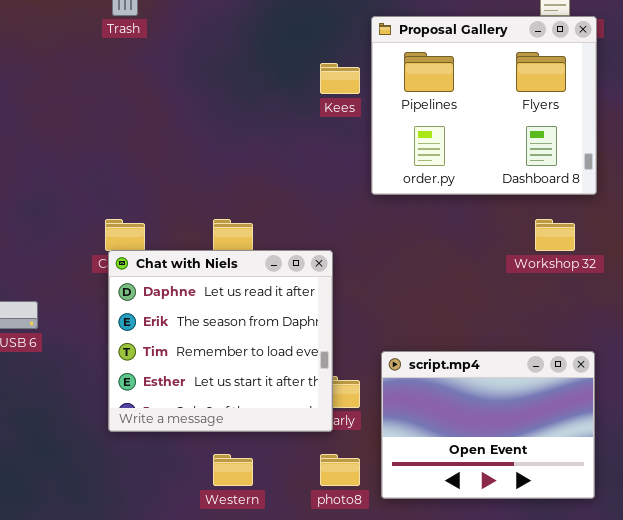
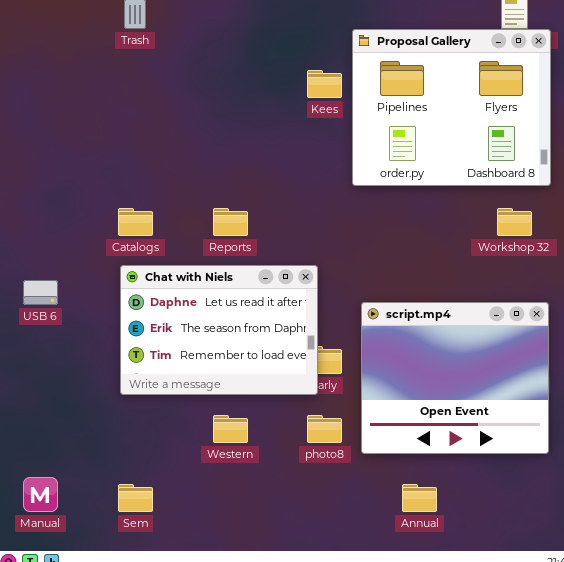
Chat with Niels: [108,250,333,432] -> [120,265,318,395], resized
script.mp4: [381,351,595,499] -> [361,302,549,454], resized

